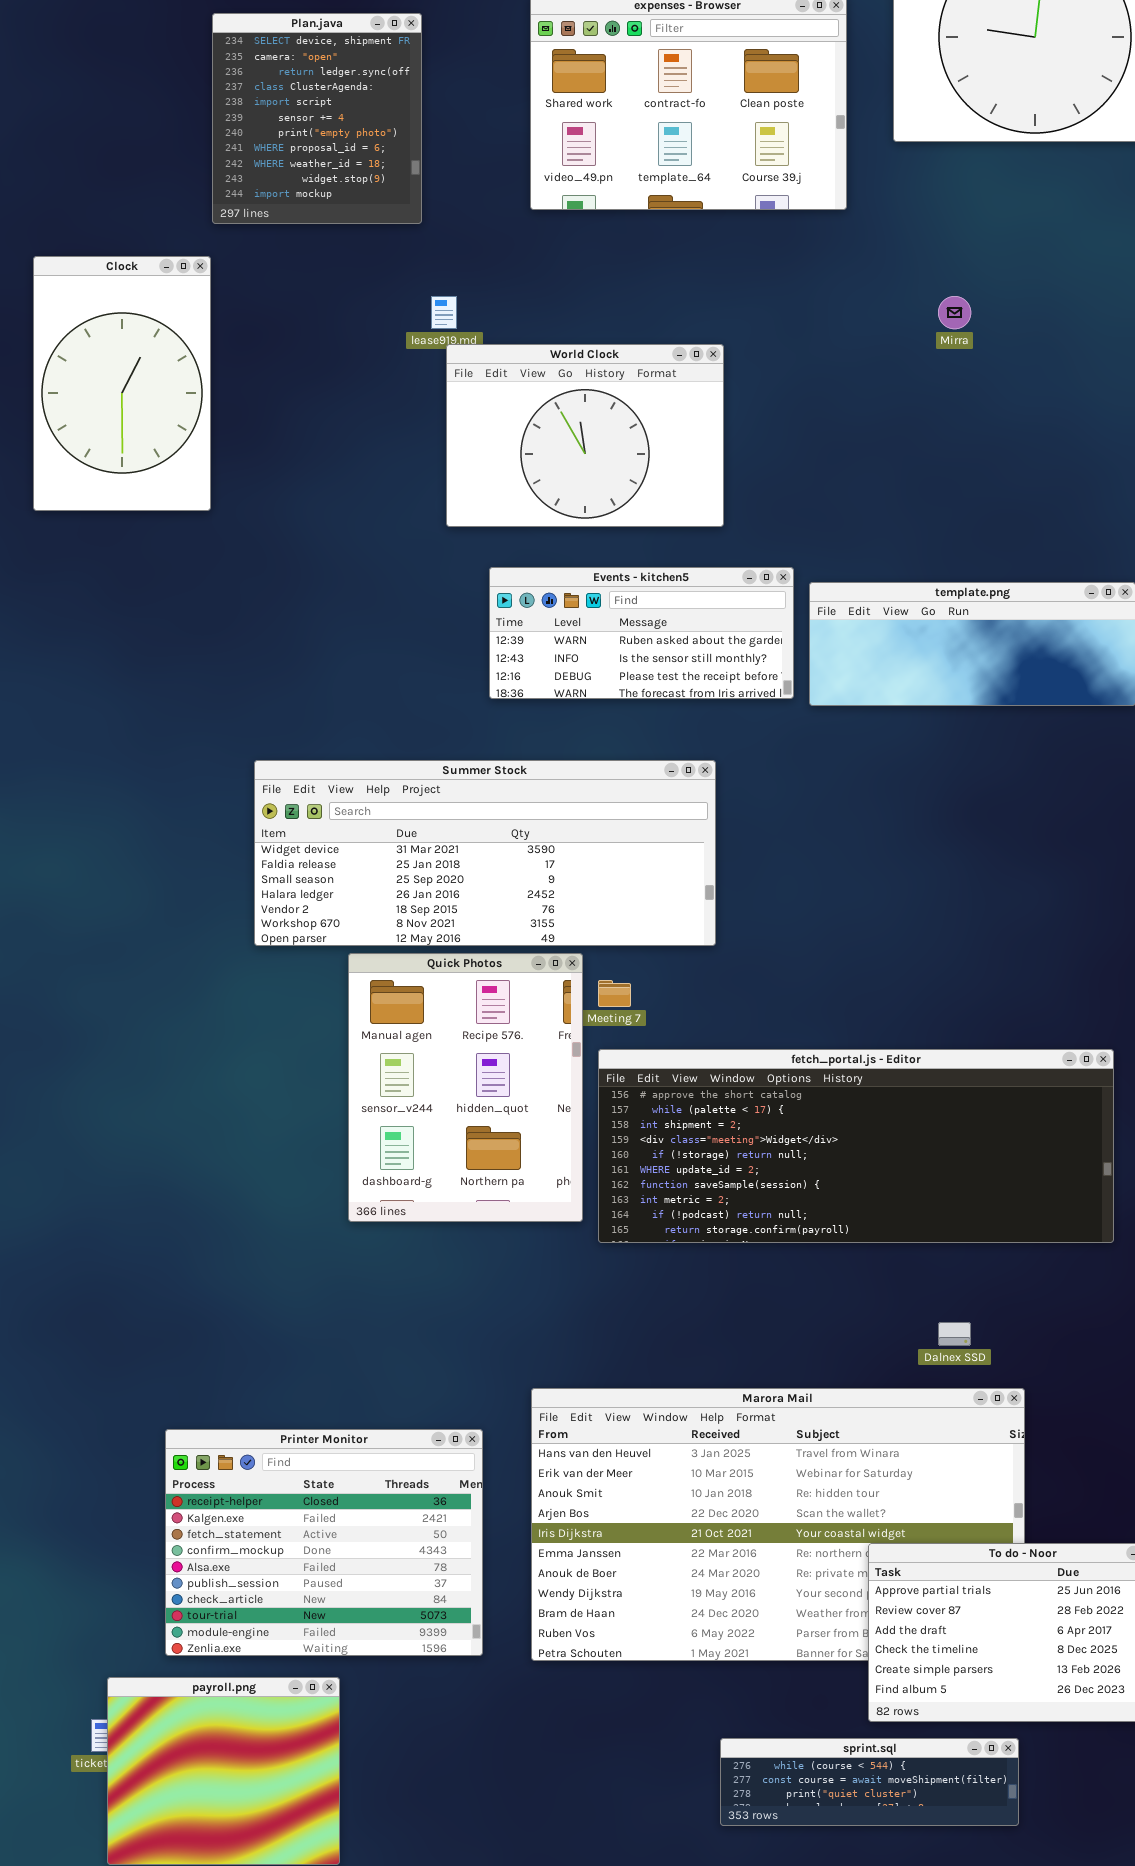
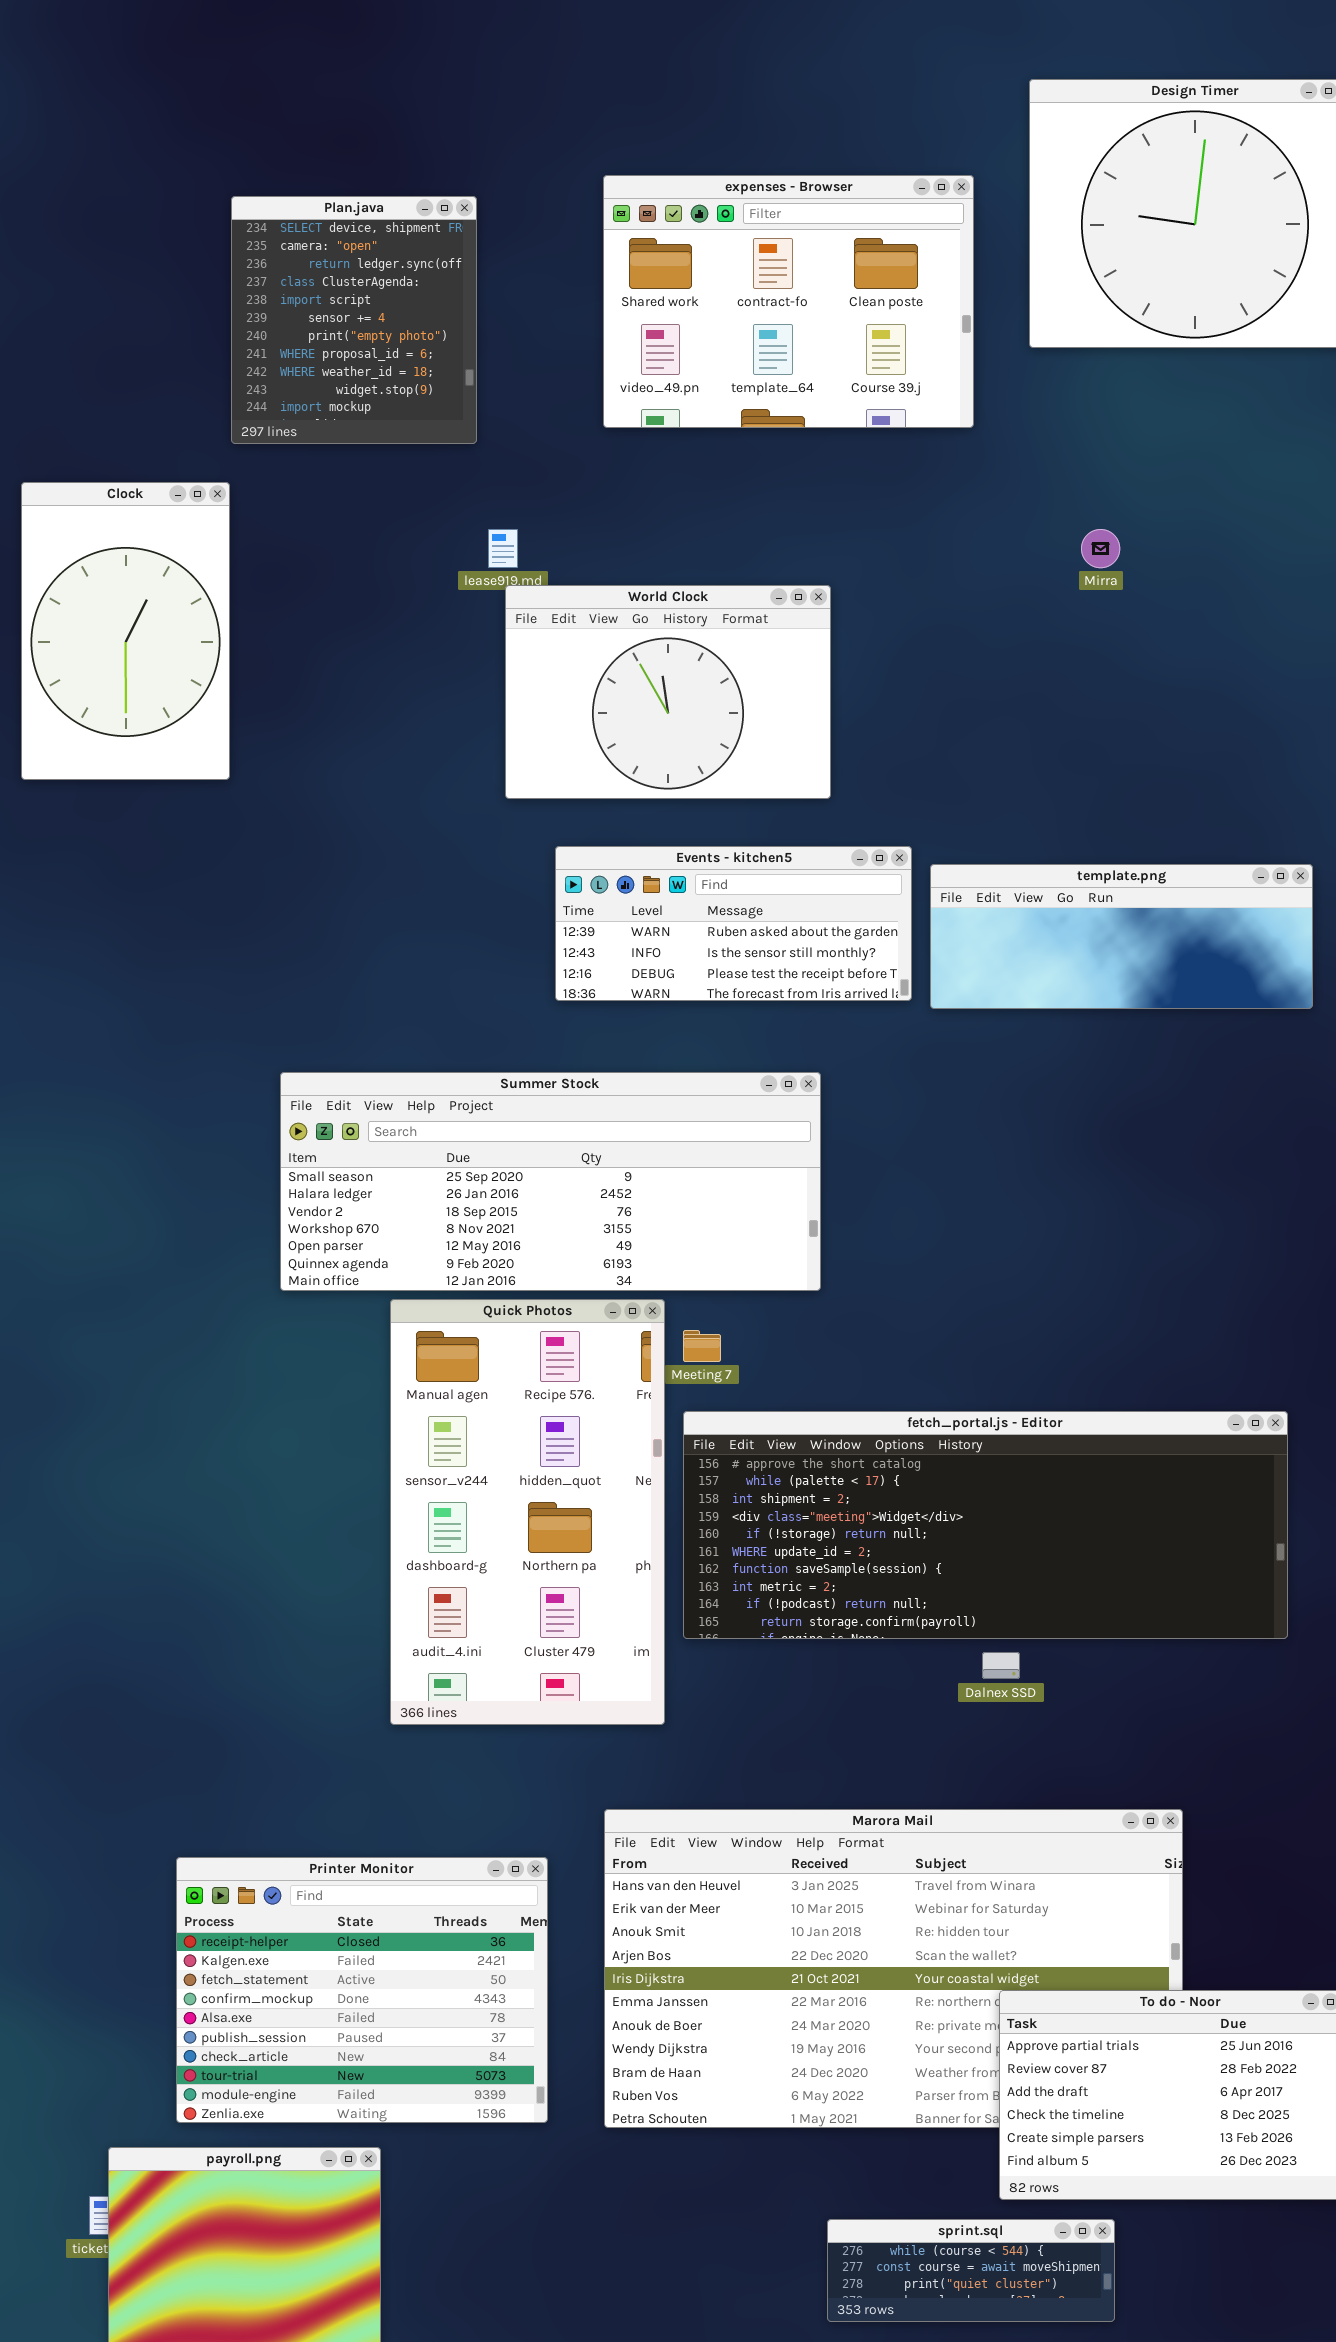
Summer Stock: [254,760,716,946] -> [280,1072,821,1291], scrolled down 2 rows
Quick Photos: [348,953,583,1222] -> [390,1299,665,1725], resized
Dalnex SSD: [938,1322,971,1346] -> [982,1652,1020,1679], moved
sprint.sql: [720,1738,1019,1826] -> [827,2219,1115,2322], resized

